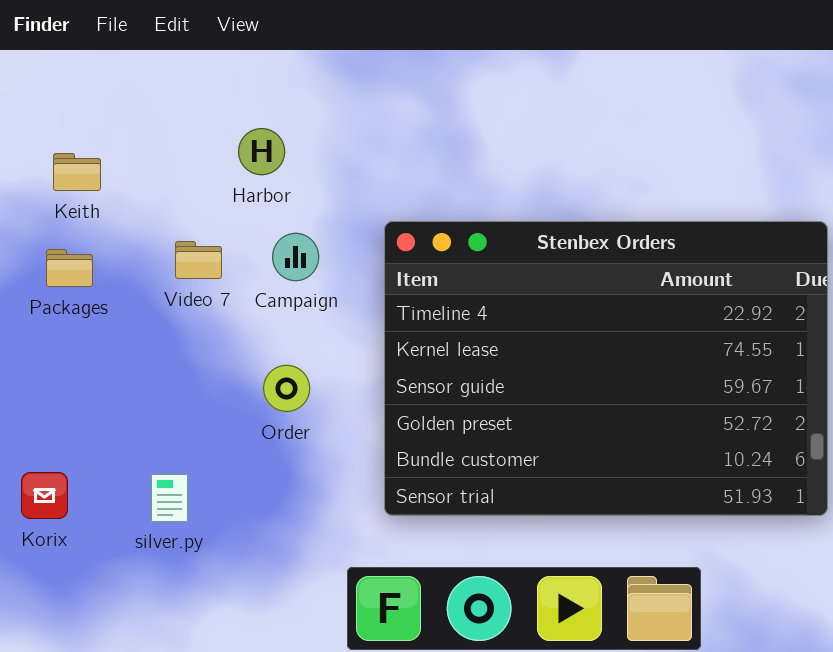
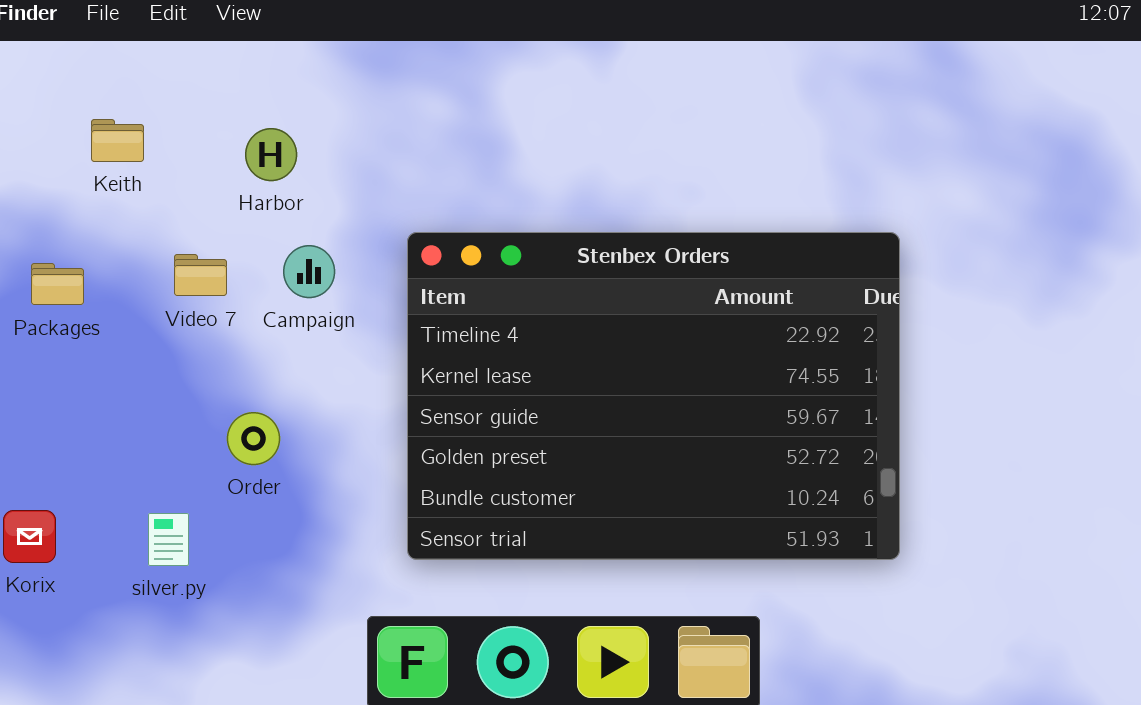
Keith: [53,153,101,191] -> [91,119,144,162], moved
Order: [263,365,310,412] -> [227,412,280,465], moved

